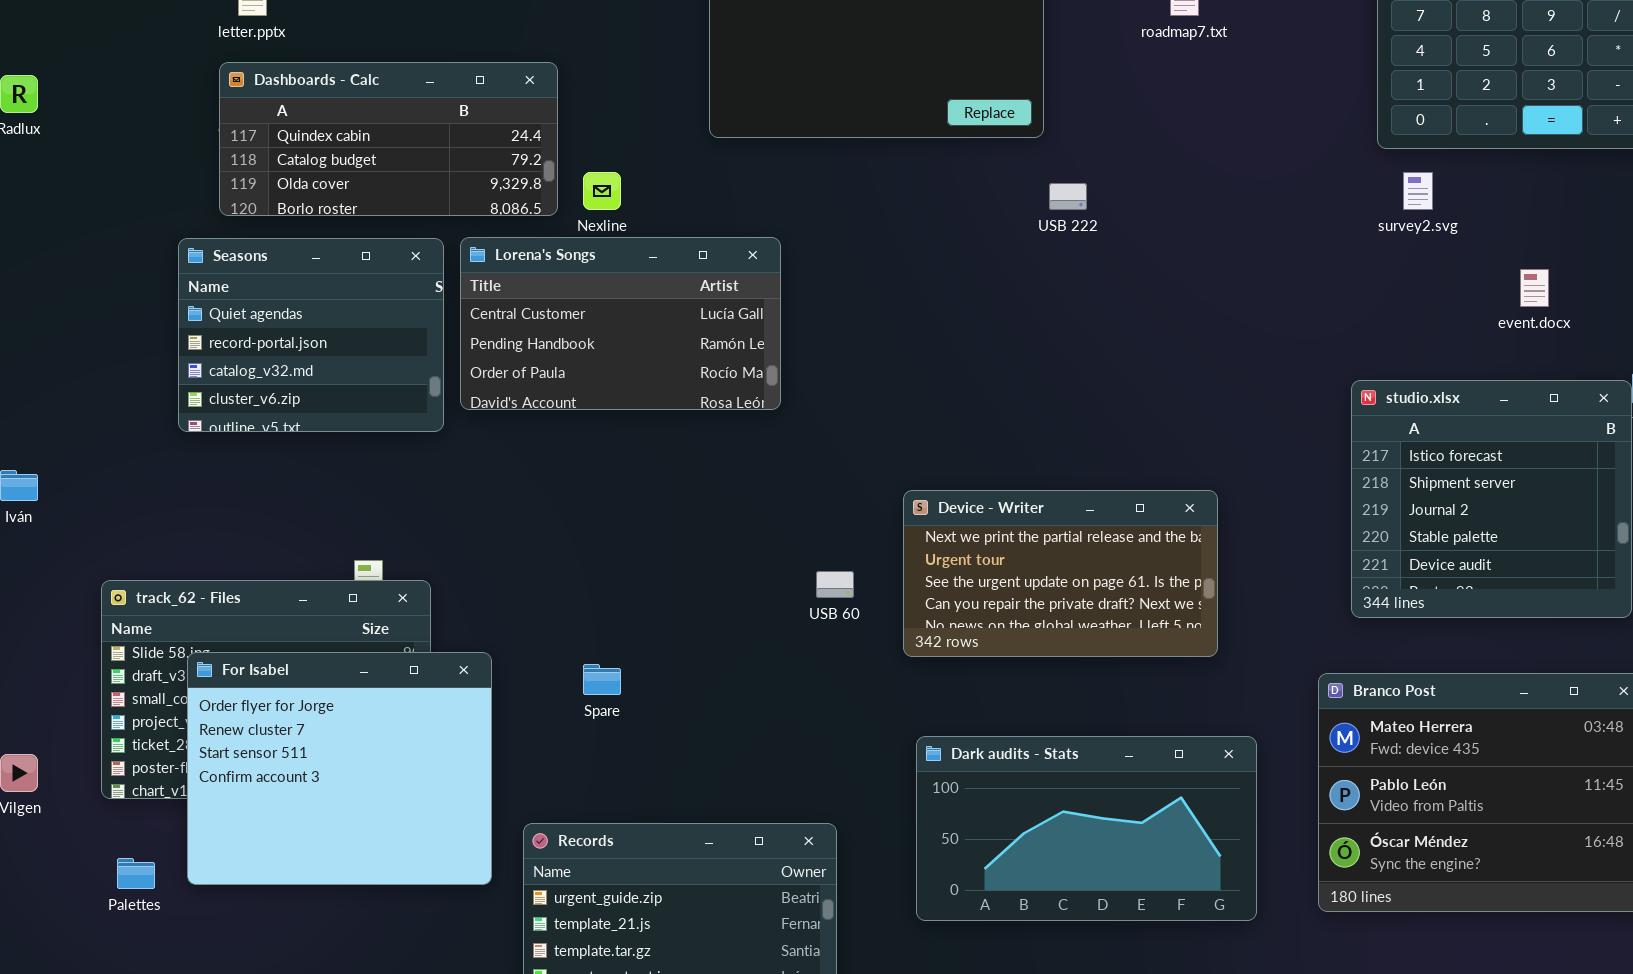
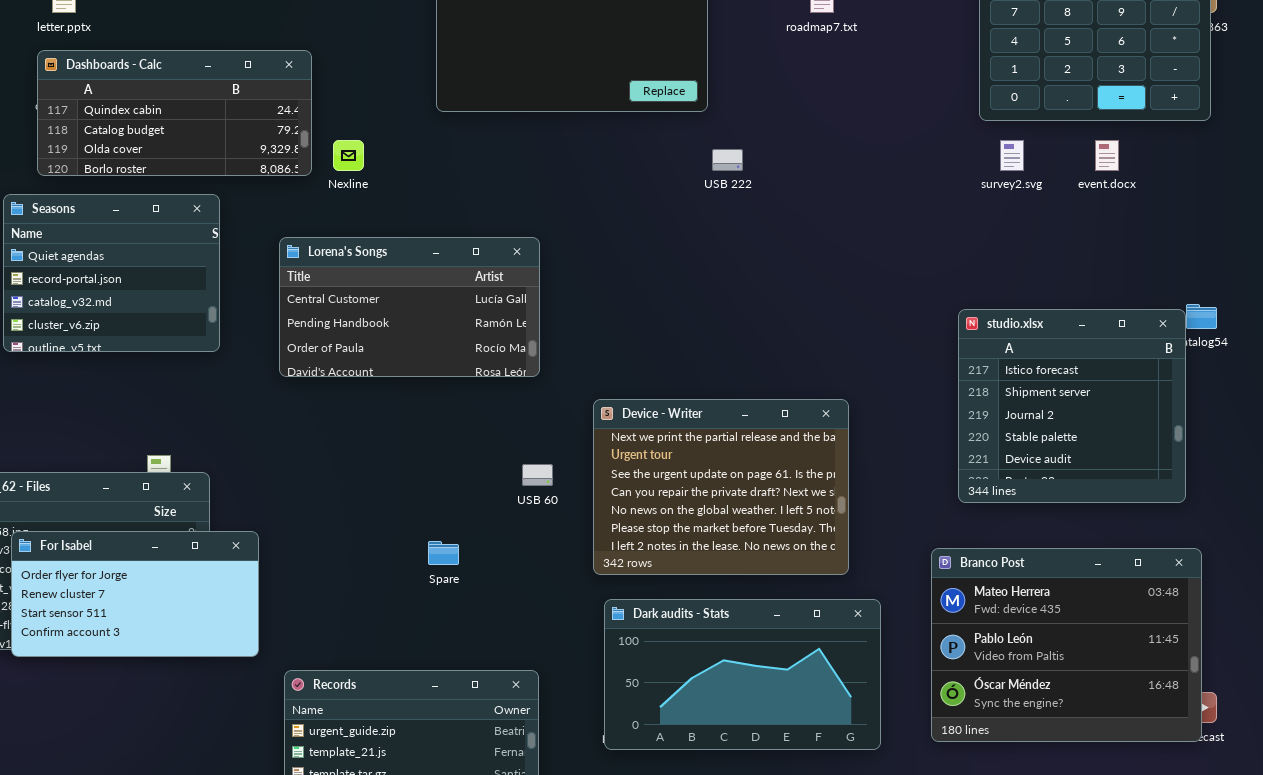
Lorena's Songs: [460,237,781,410] -> [279,237,540,377], moved
event.docx: [1520,269,1549,307] -> [1095,140,1119,171], moved
Device - Writer: [903,490,1218,657] -> [593,399,849,575], resized
For Isabel: [187,652,492,885] -> [11,531,259,657], resized
Spare: [583,664,621,695] -> [428,541,459,565], moved

